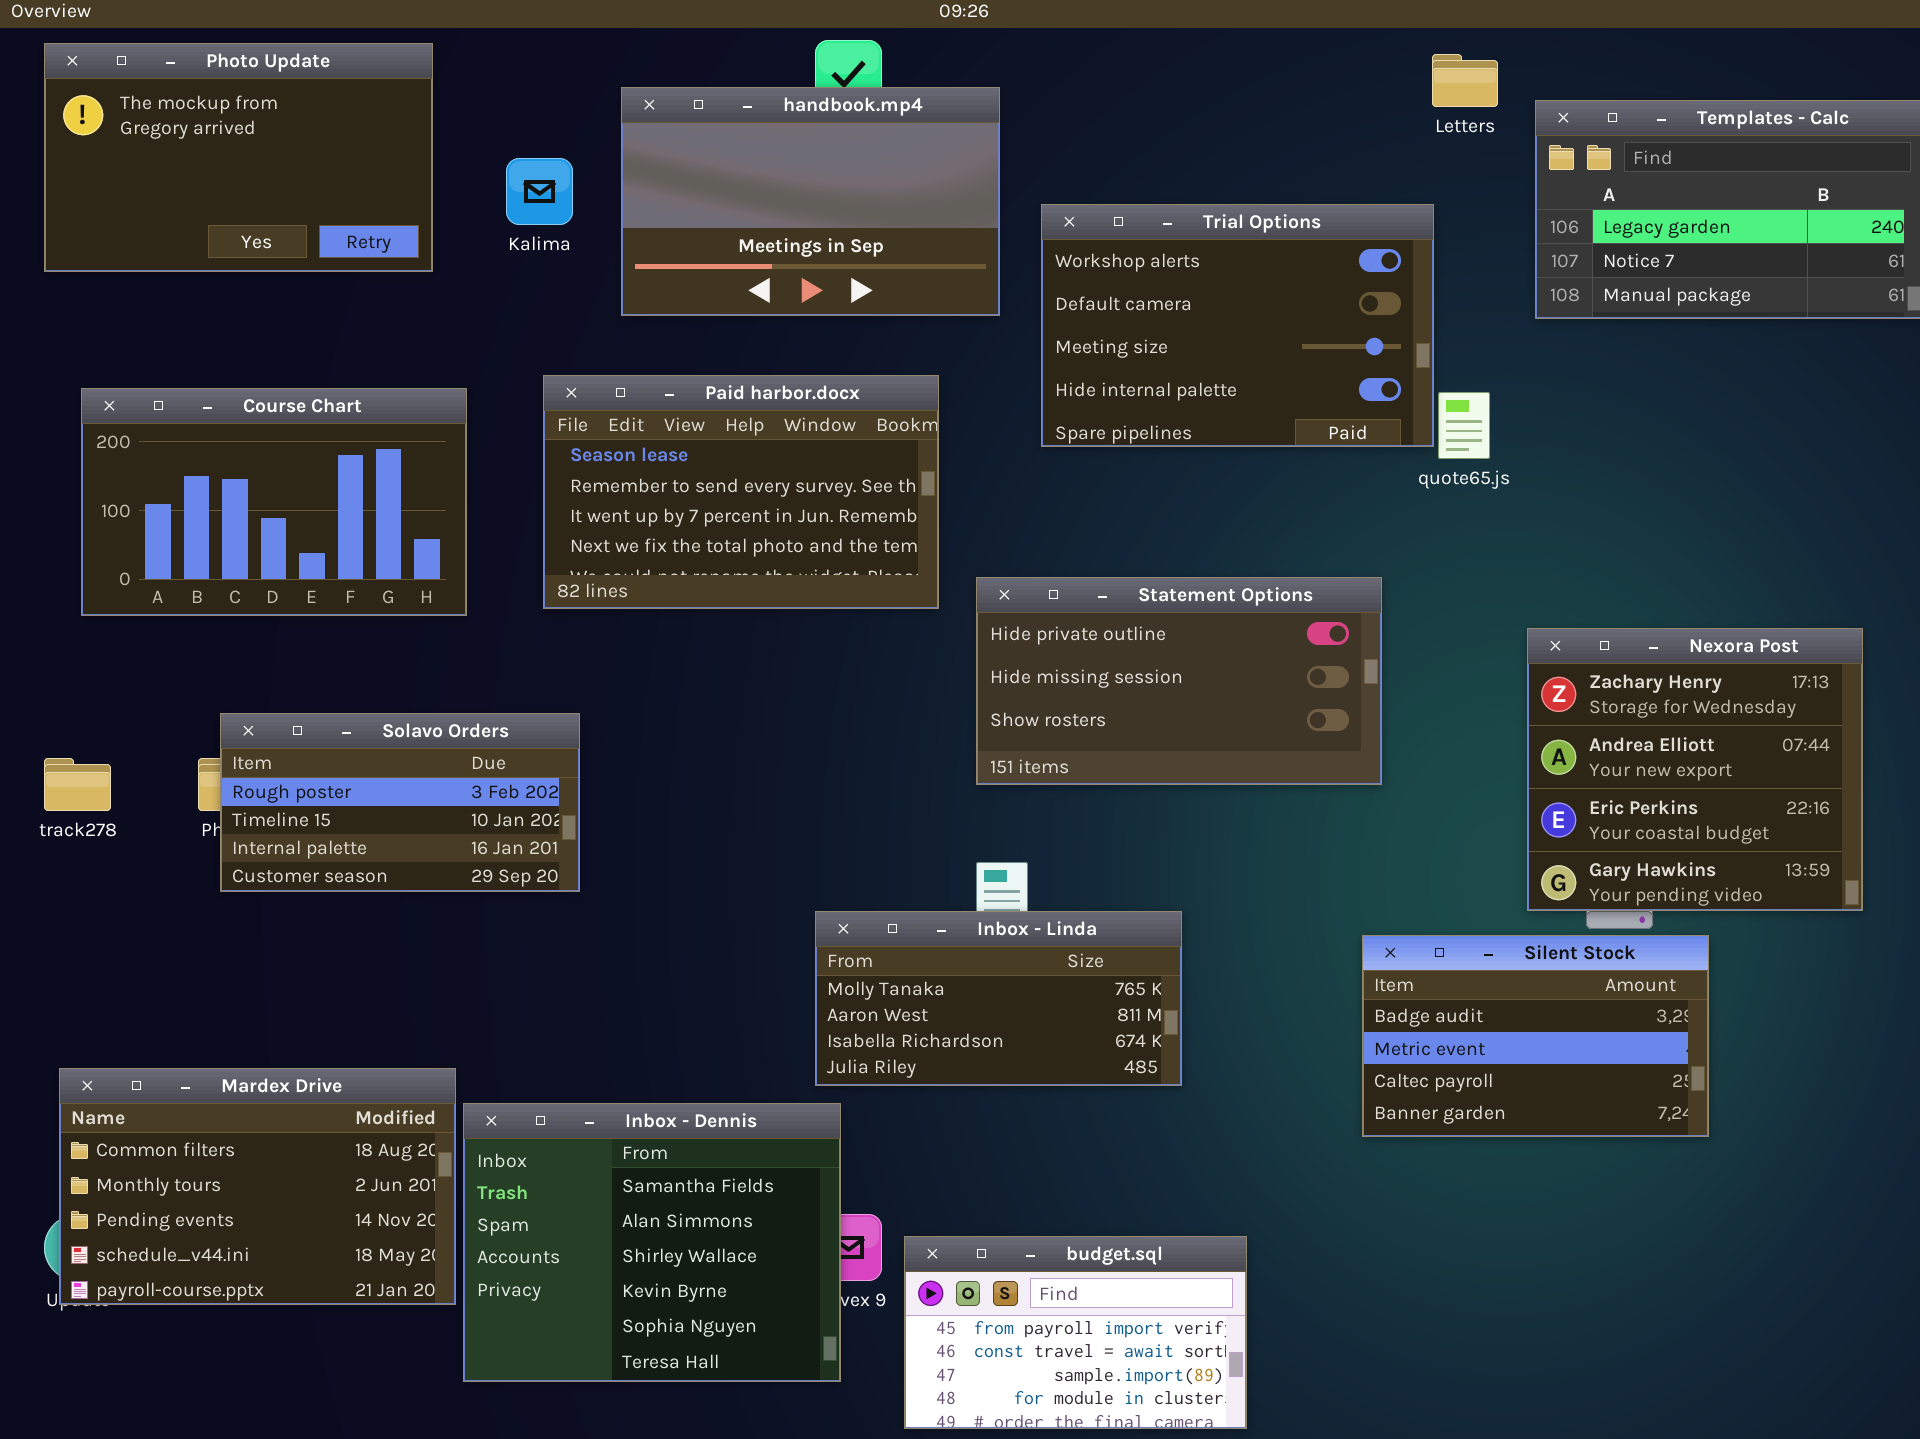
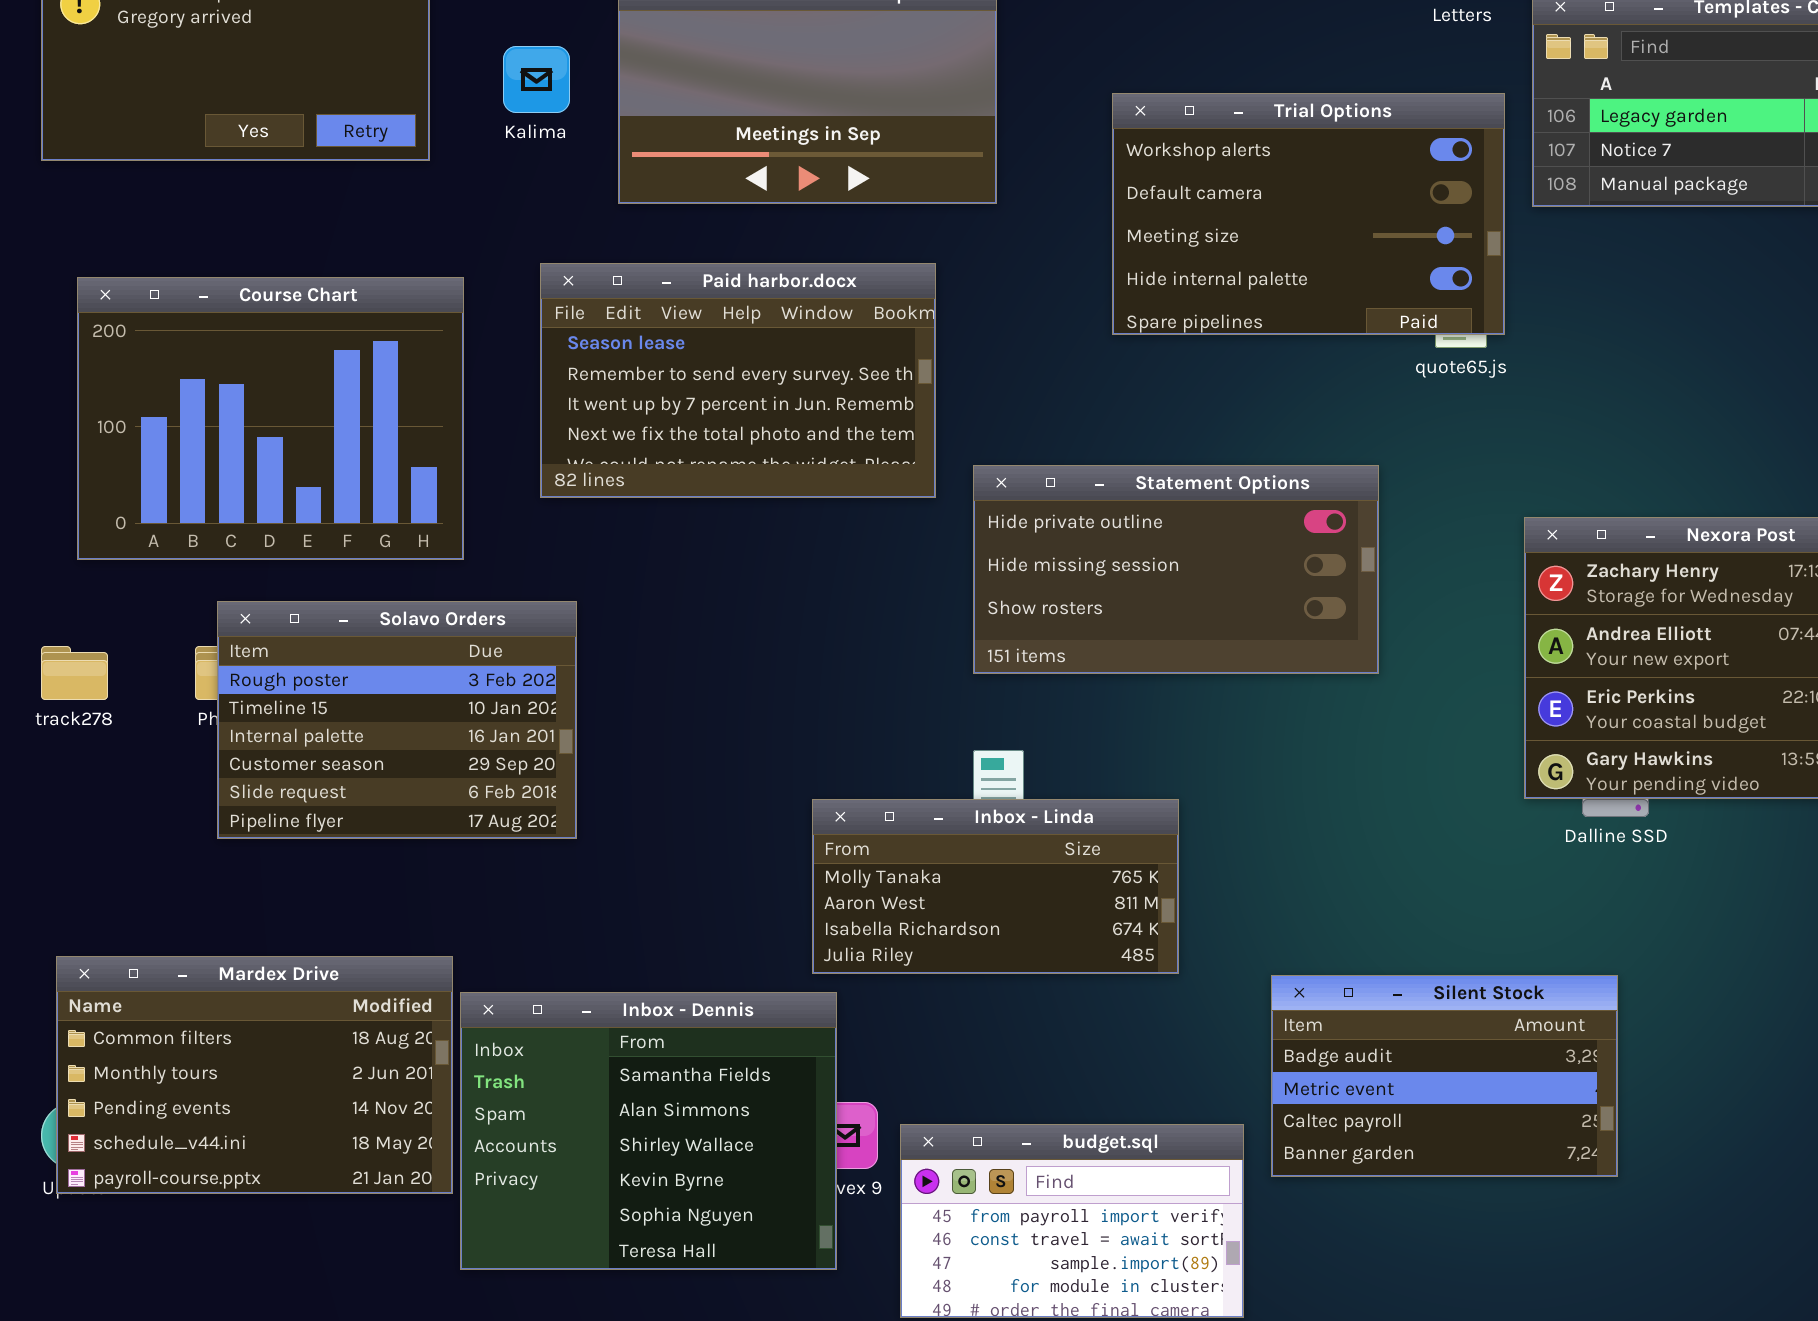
Trial Options: [1041,204,1434,447] -> [1112,93,1505,335], moved
Course Chart: [81,388,467,616] -> [77,277,464,560], resized
Solavo Orders: [220,713,580,892] -> [217,601,577,839], resized
Silent Stock: [1362,935,1709,1137] -> [1271,975,1618,1177], moved

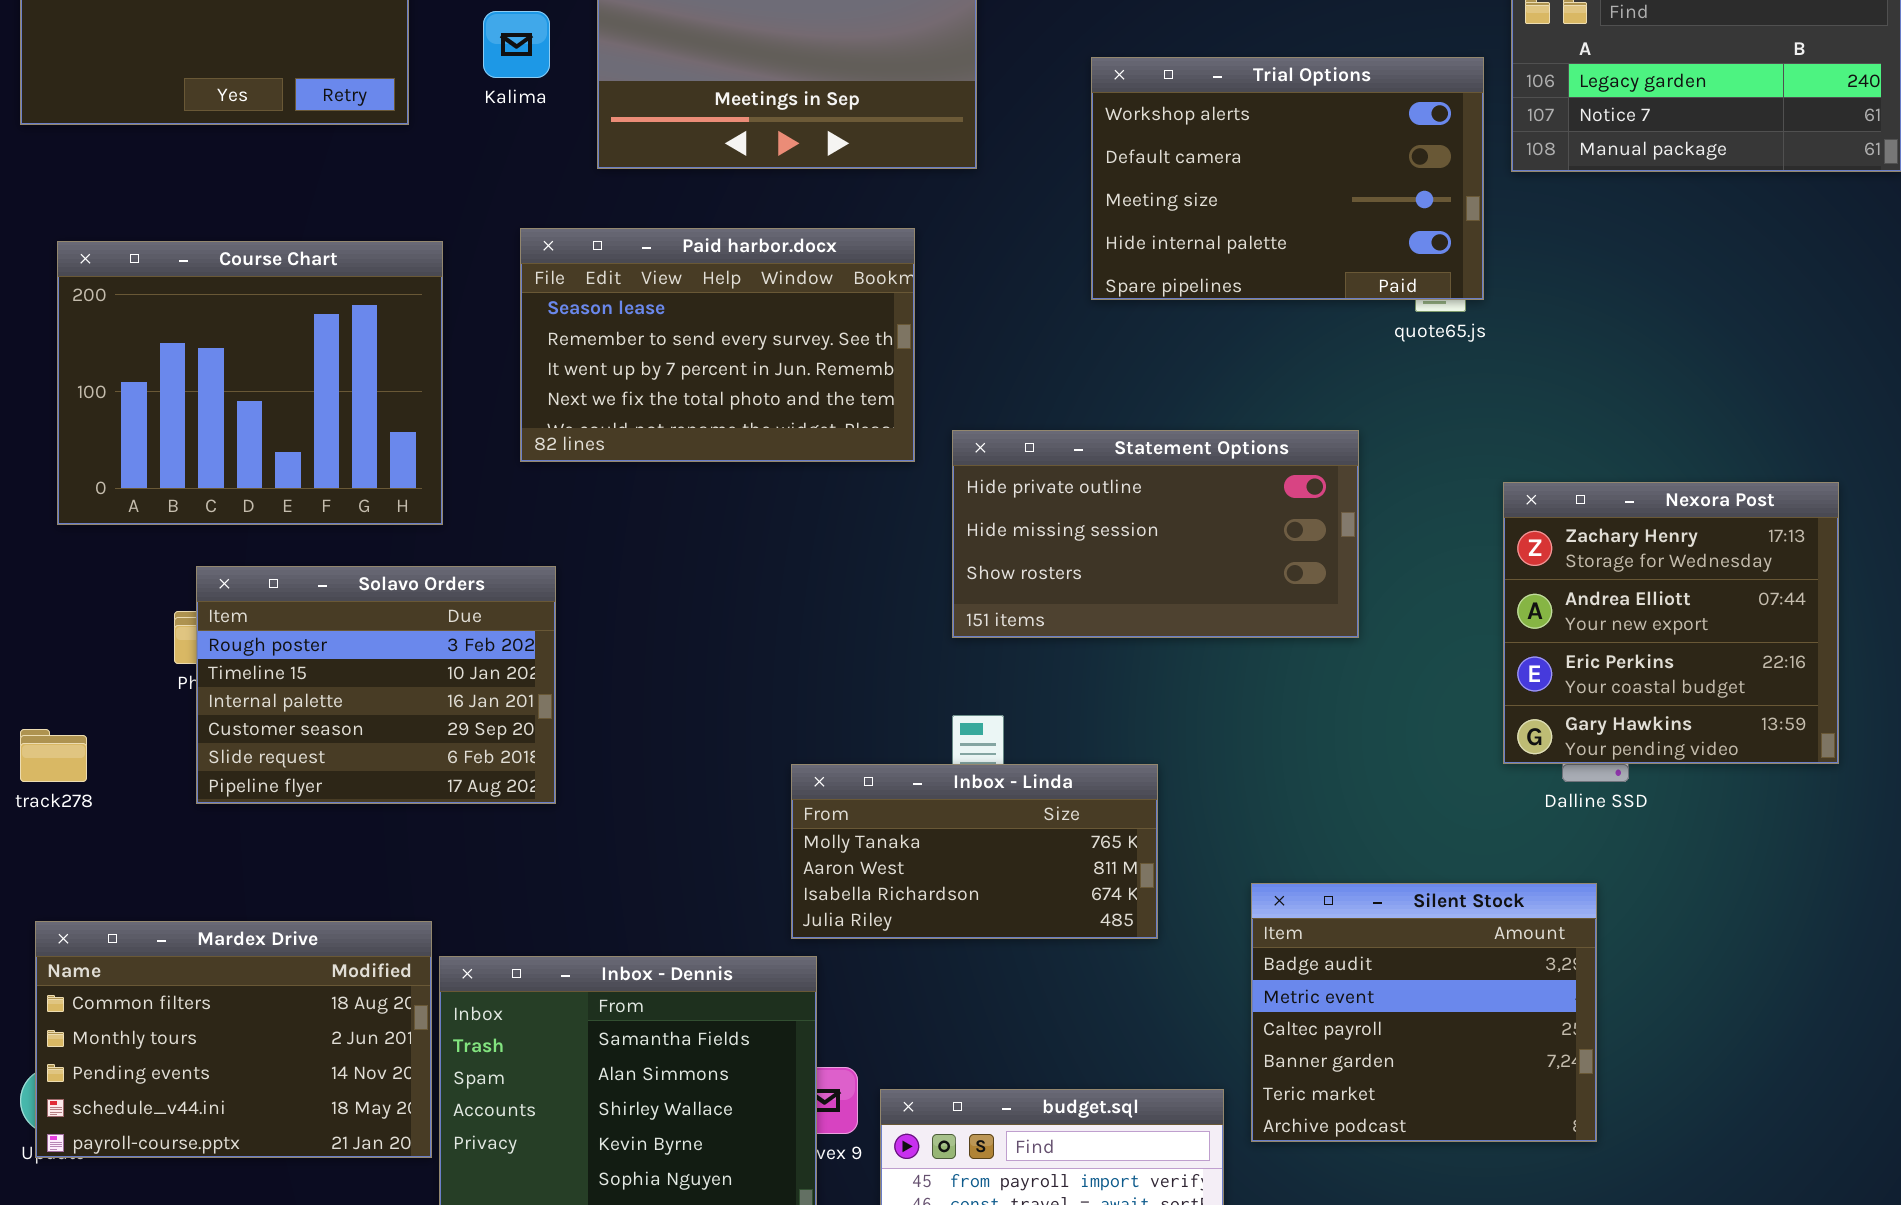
track278: [41,646,108,700] -> [20,729,87,782], moved
Silent Stock: [1271,975,1618,1177] -> [1251,883,1597,1142], resized

